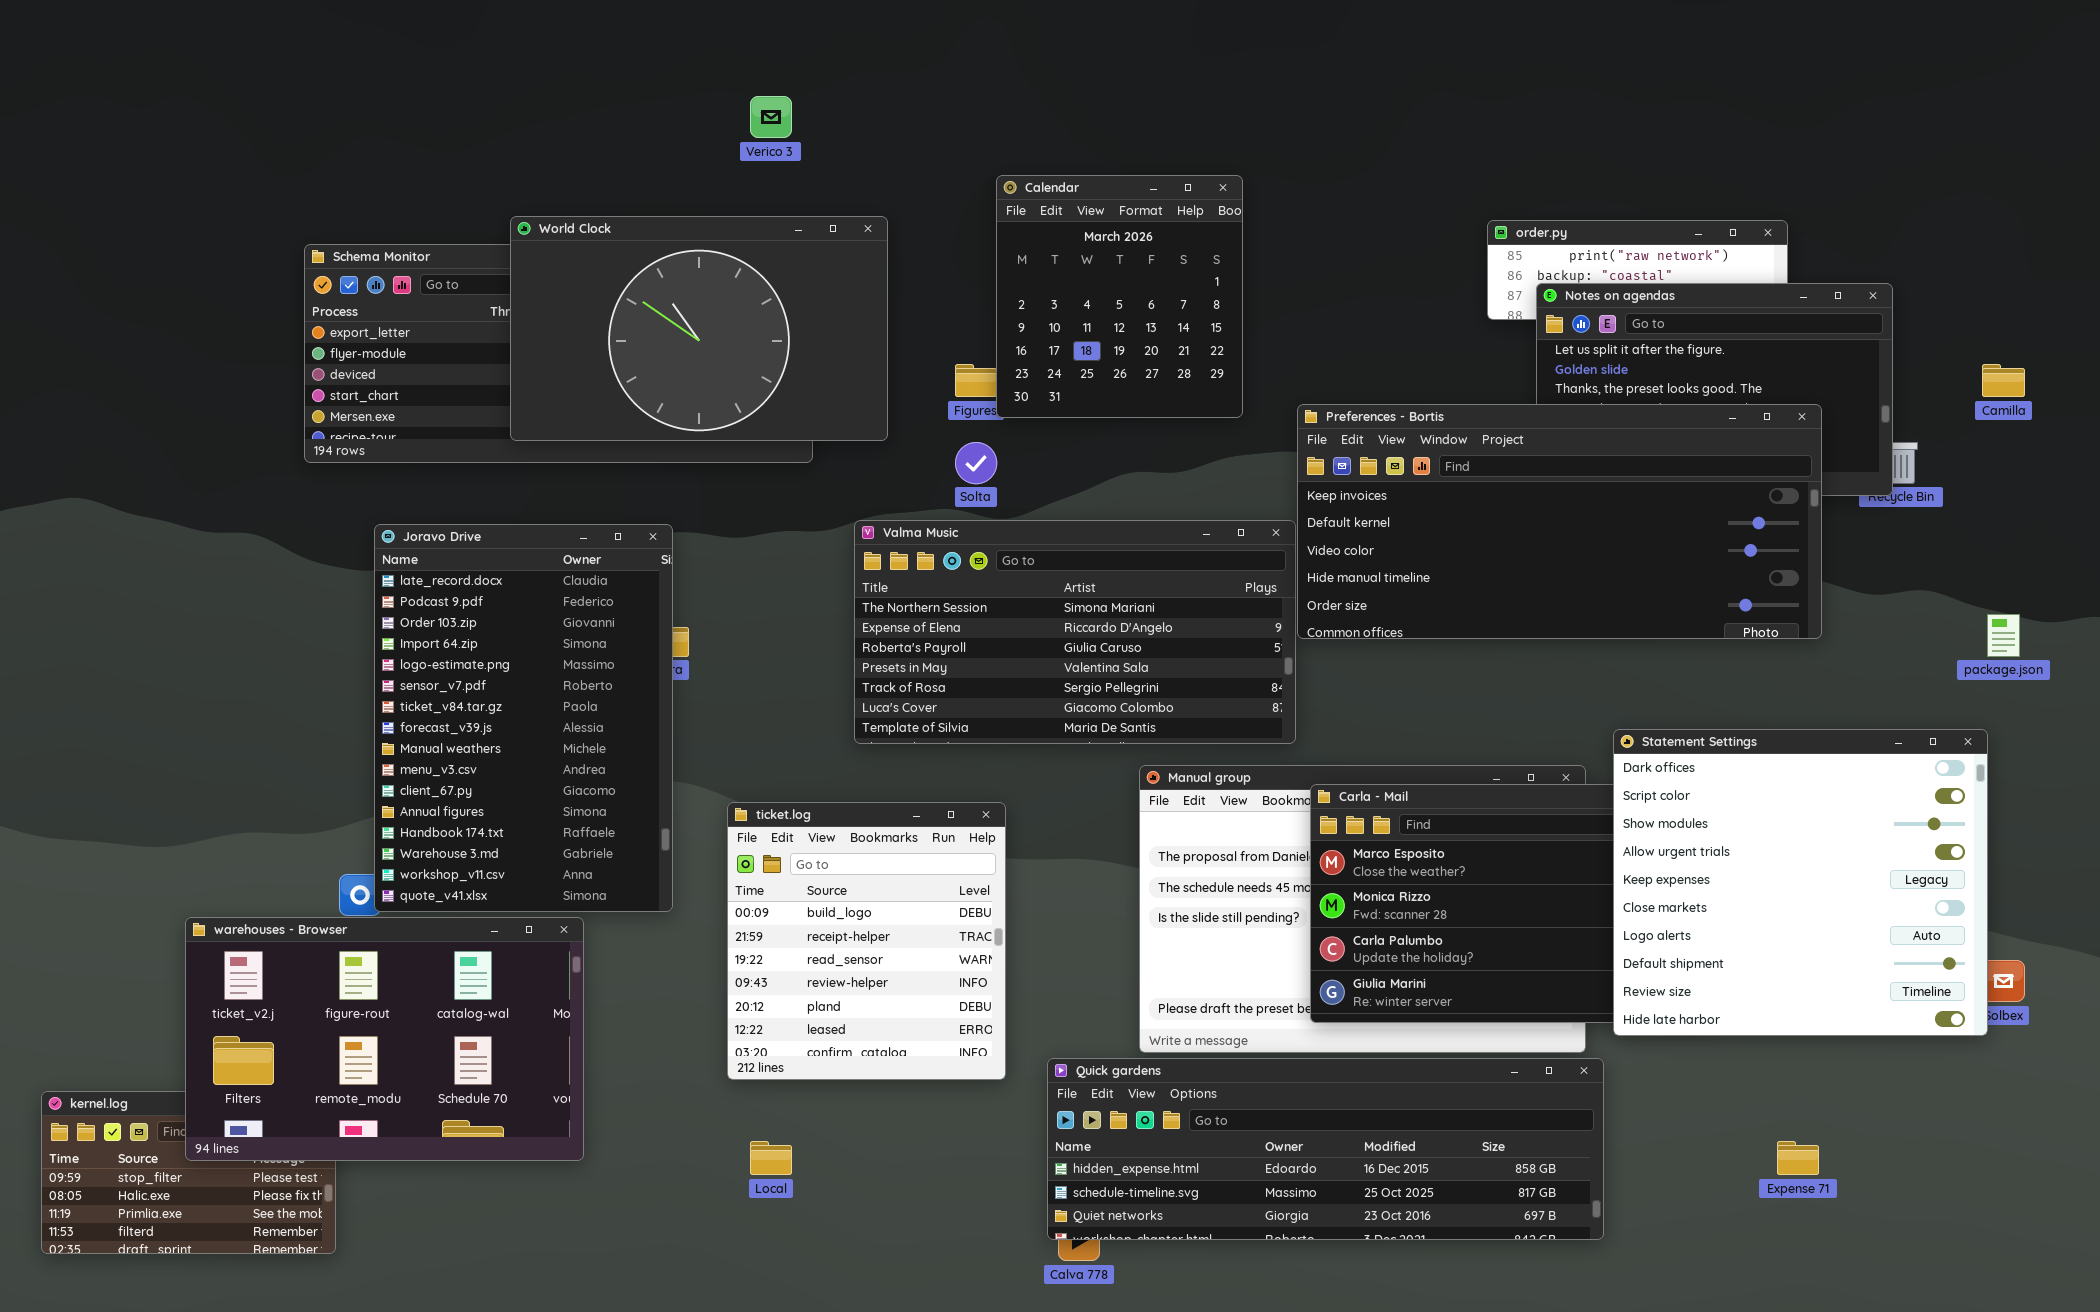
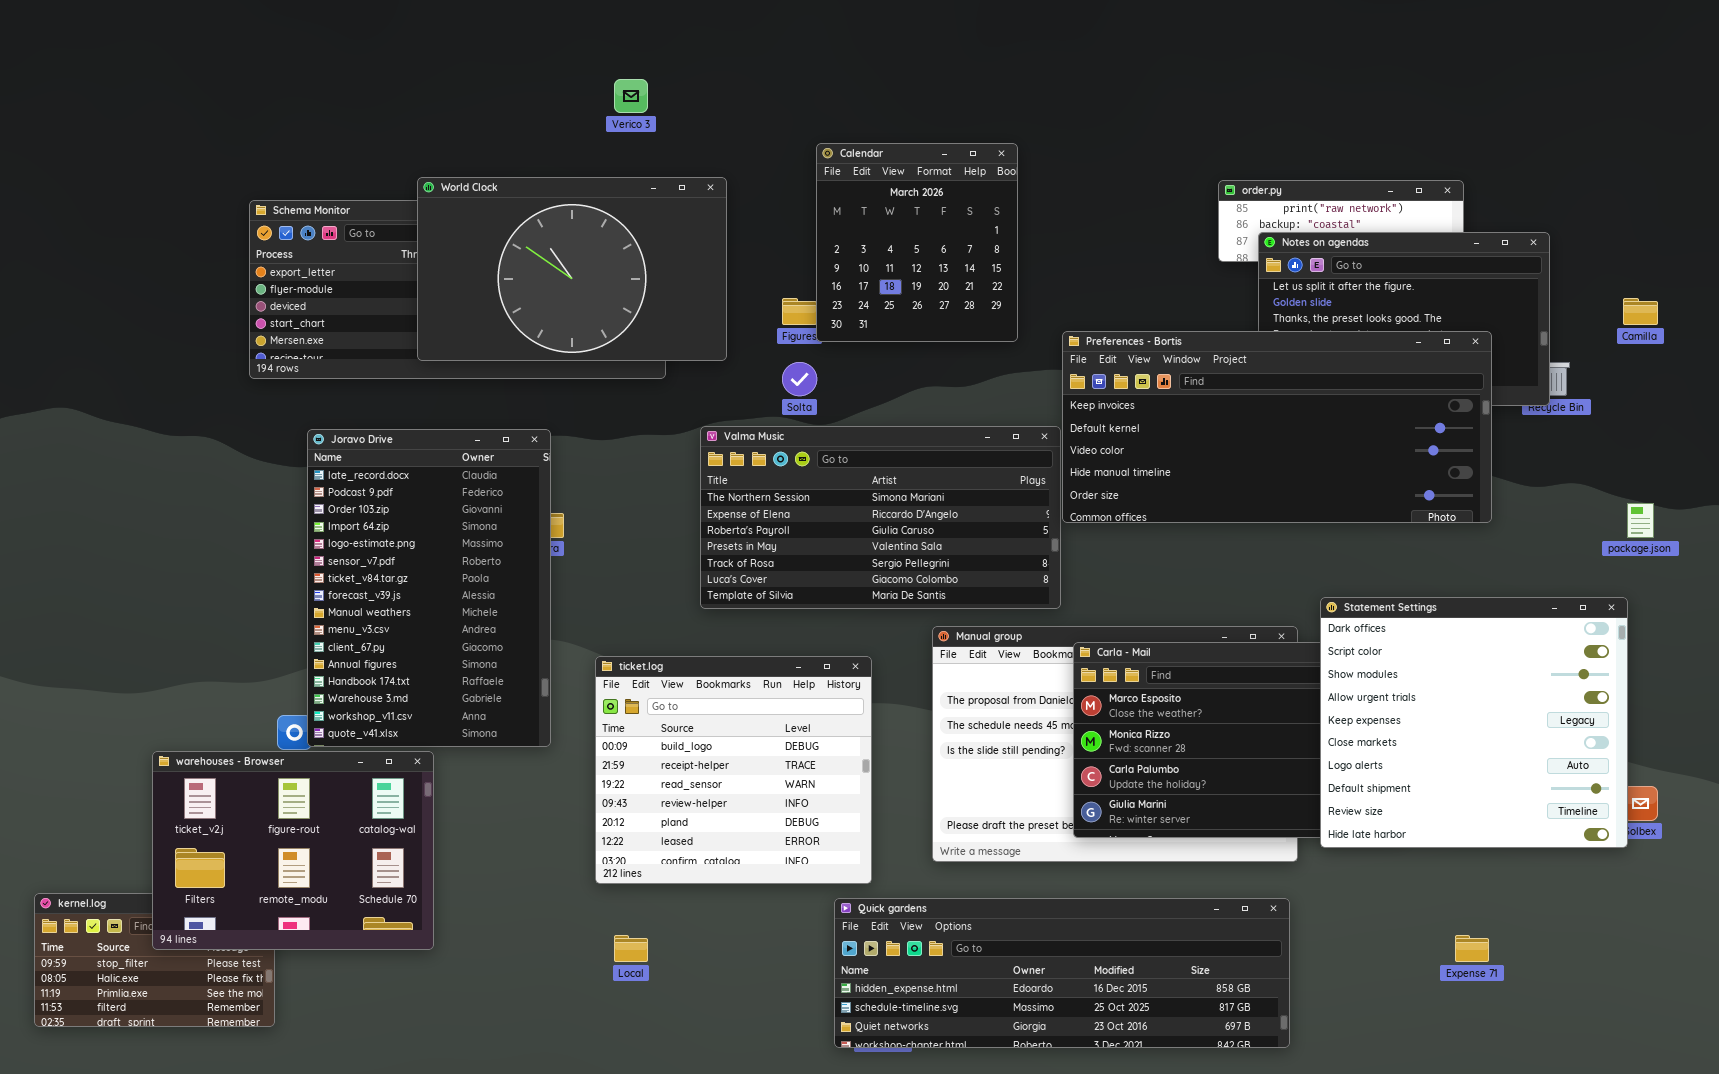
ticket.log: [727,802,1006,1080] -> [595,656,872,884], resized
warehouses - Browser: [185,917,584,1161] -> [152,751,434,950], resized
Quick gardens: [1047,1058,1604,1240] -> [834,898,1290,1048], moved

